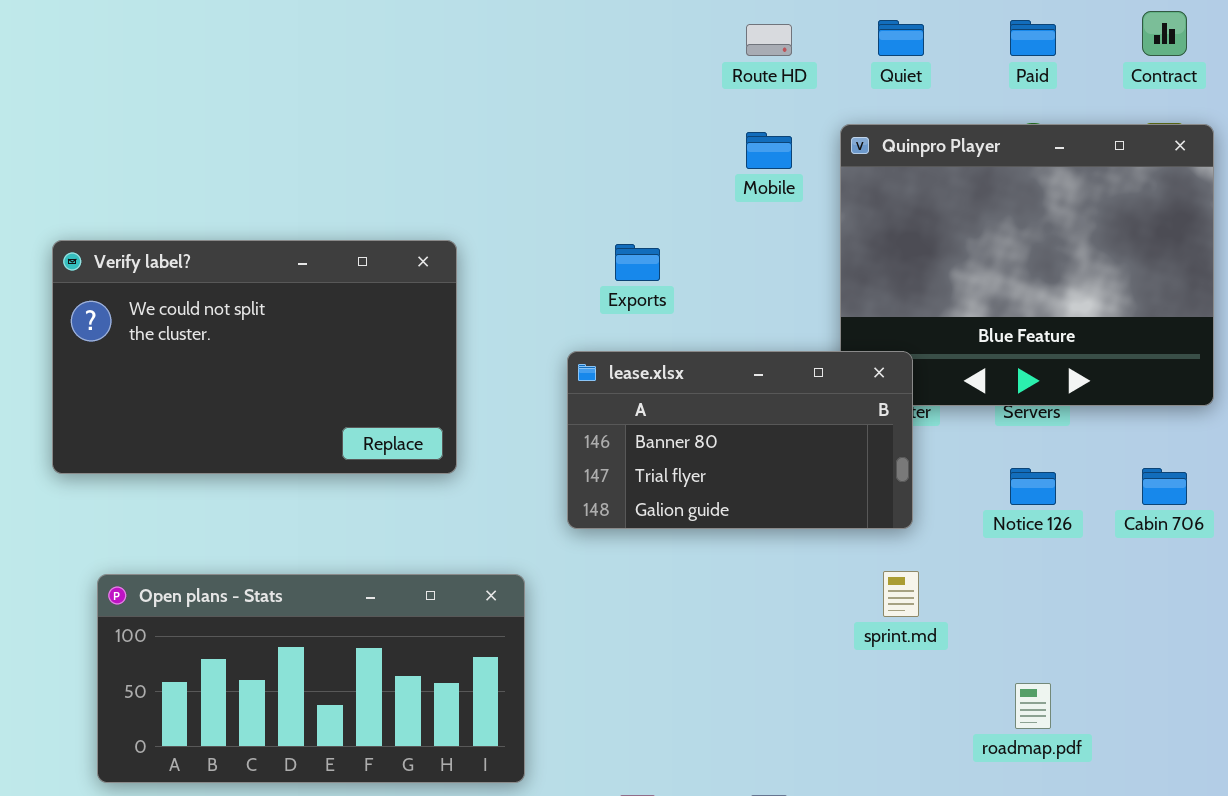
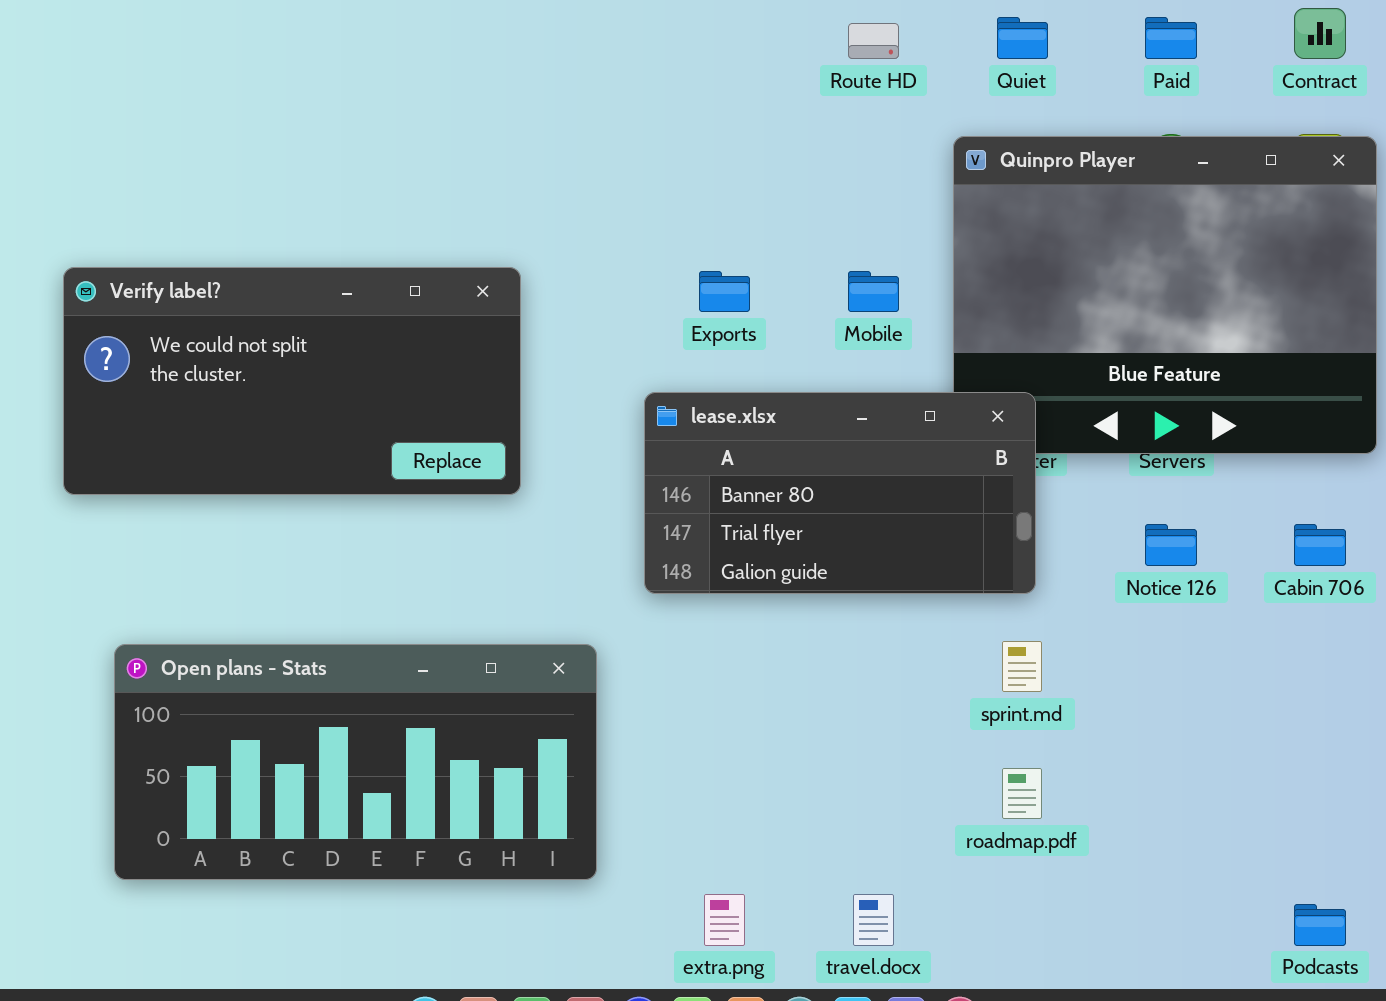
Mobile: [746,132,792,169] -> [848,271,899,312], moved
Verify label?: [52,240,457,474] -> [63,267,521,495], resized
roadmap.pdf: [1015,683,1051,729] -> [1002,768,1042,819], moved

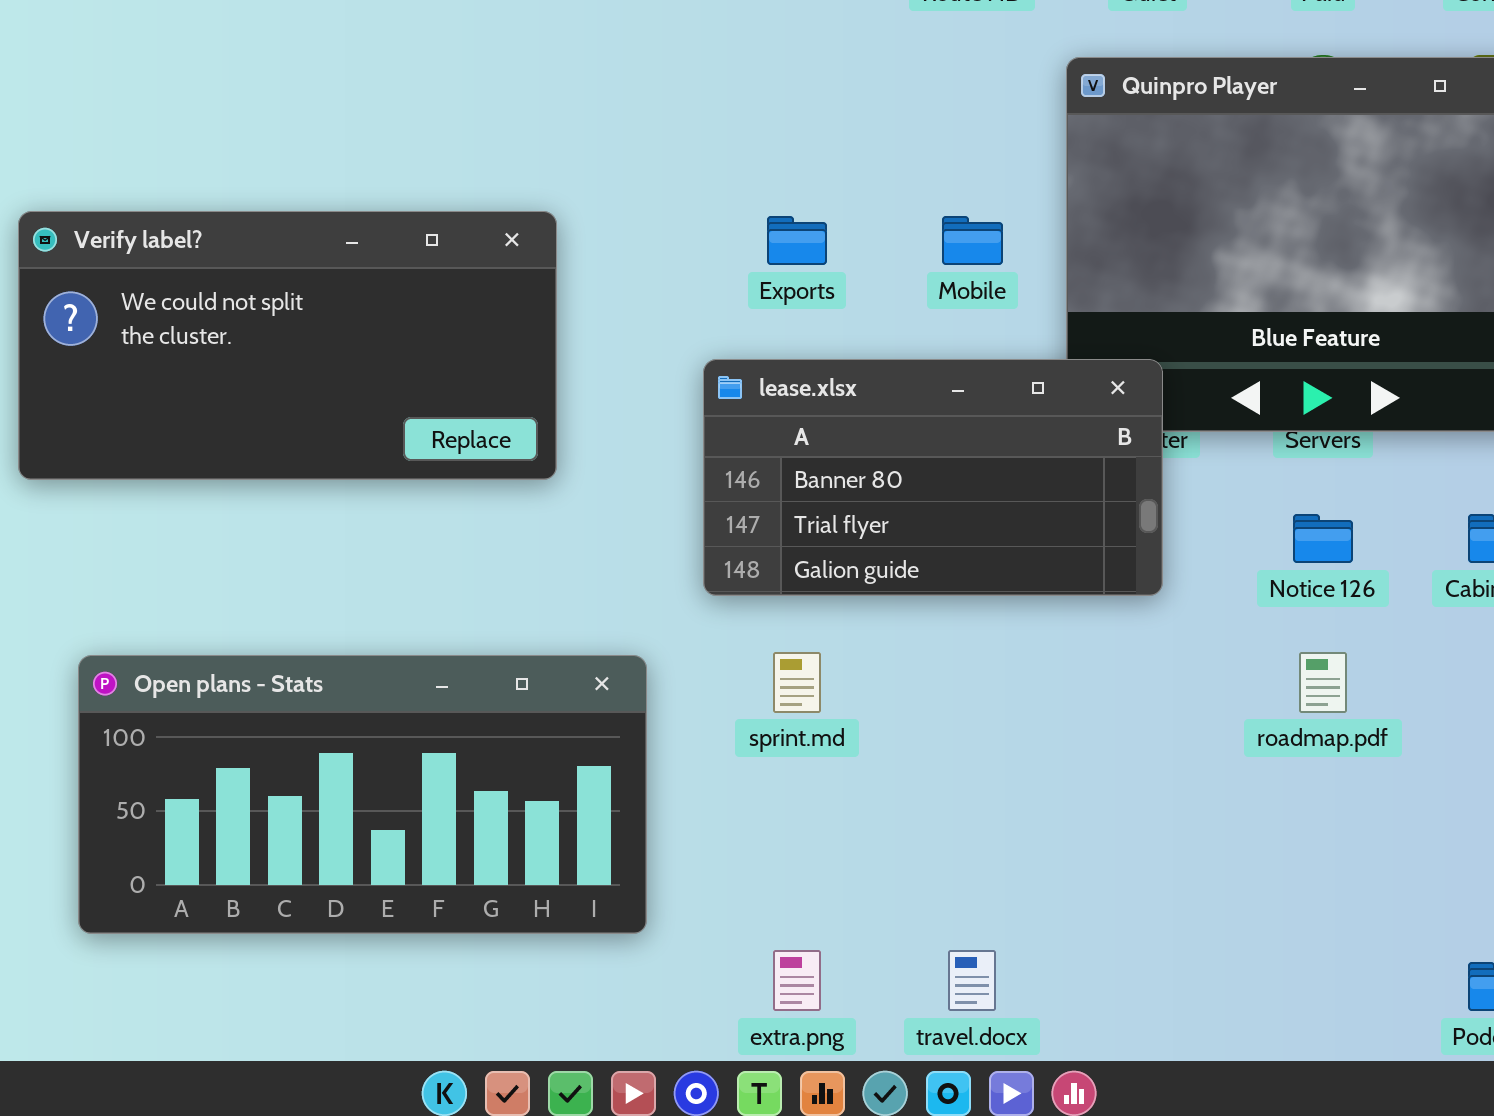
sprint.md: [1002,641,1042,692] -> [773,652,821,713], moved
roadmap.pdf: [1002,768,1042,819] -> [1299,652,1347,713], moved

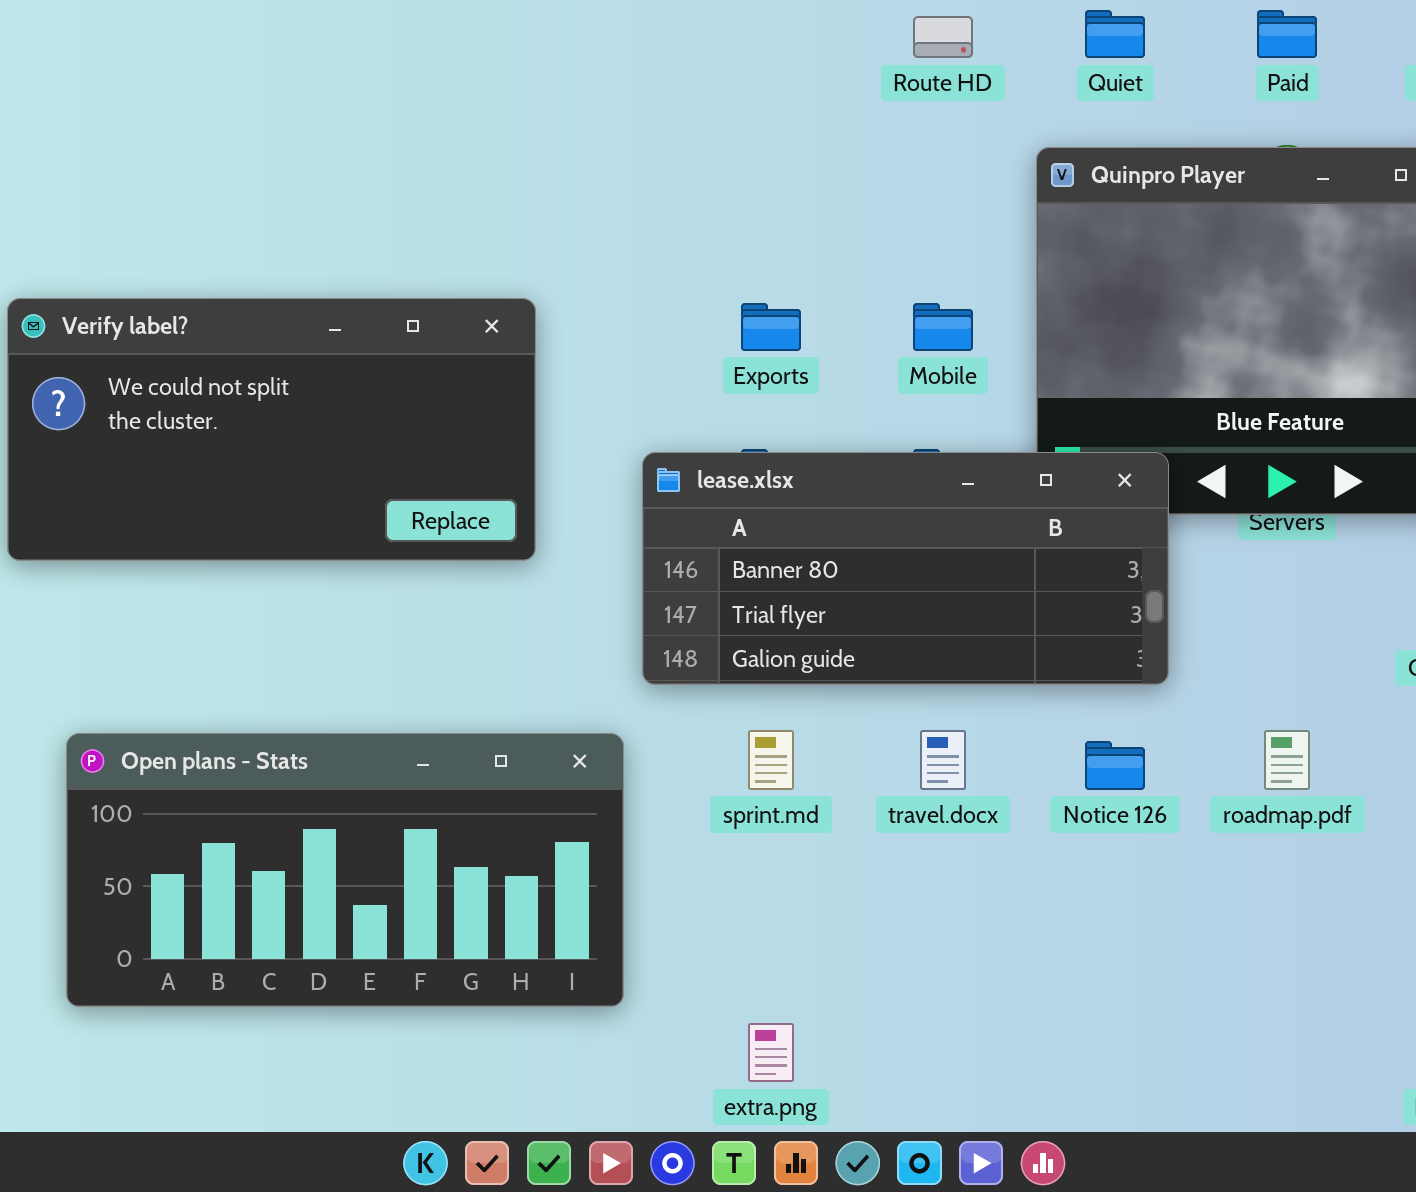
lease.xlsx: [703,359,1163,596] -> [642,452,1169,685], moved, resized
Notice 126: [1293,514,1353,563] -> [1085,741,1145,790], moved
travel.docx: [948,950,996,1011] -> [920,730,966,790], moved

